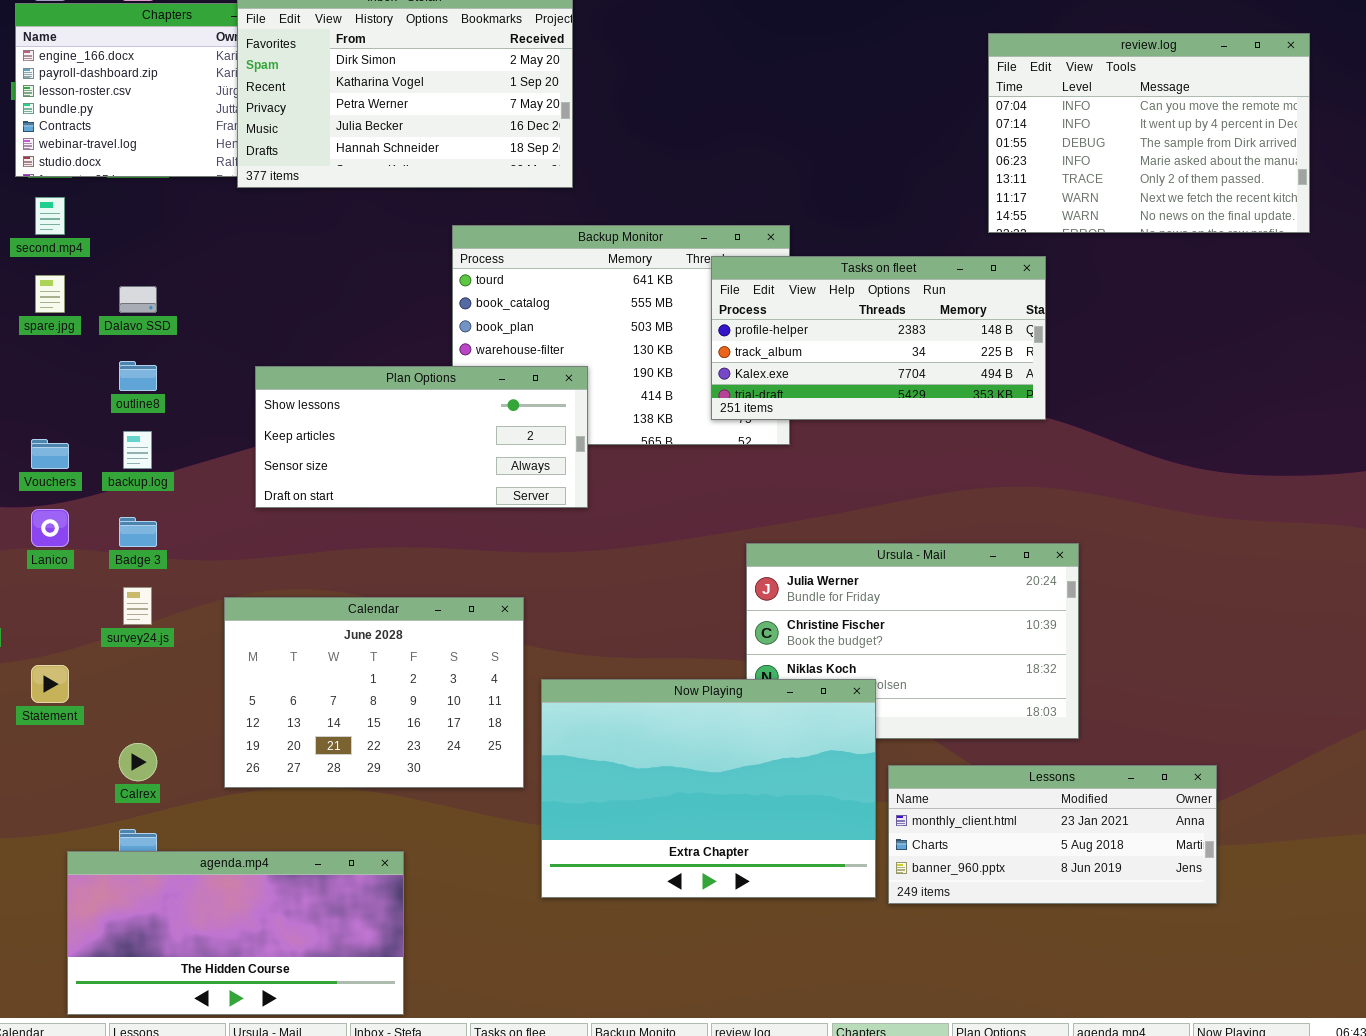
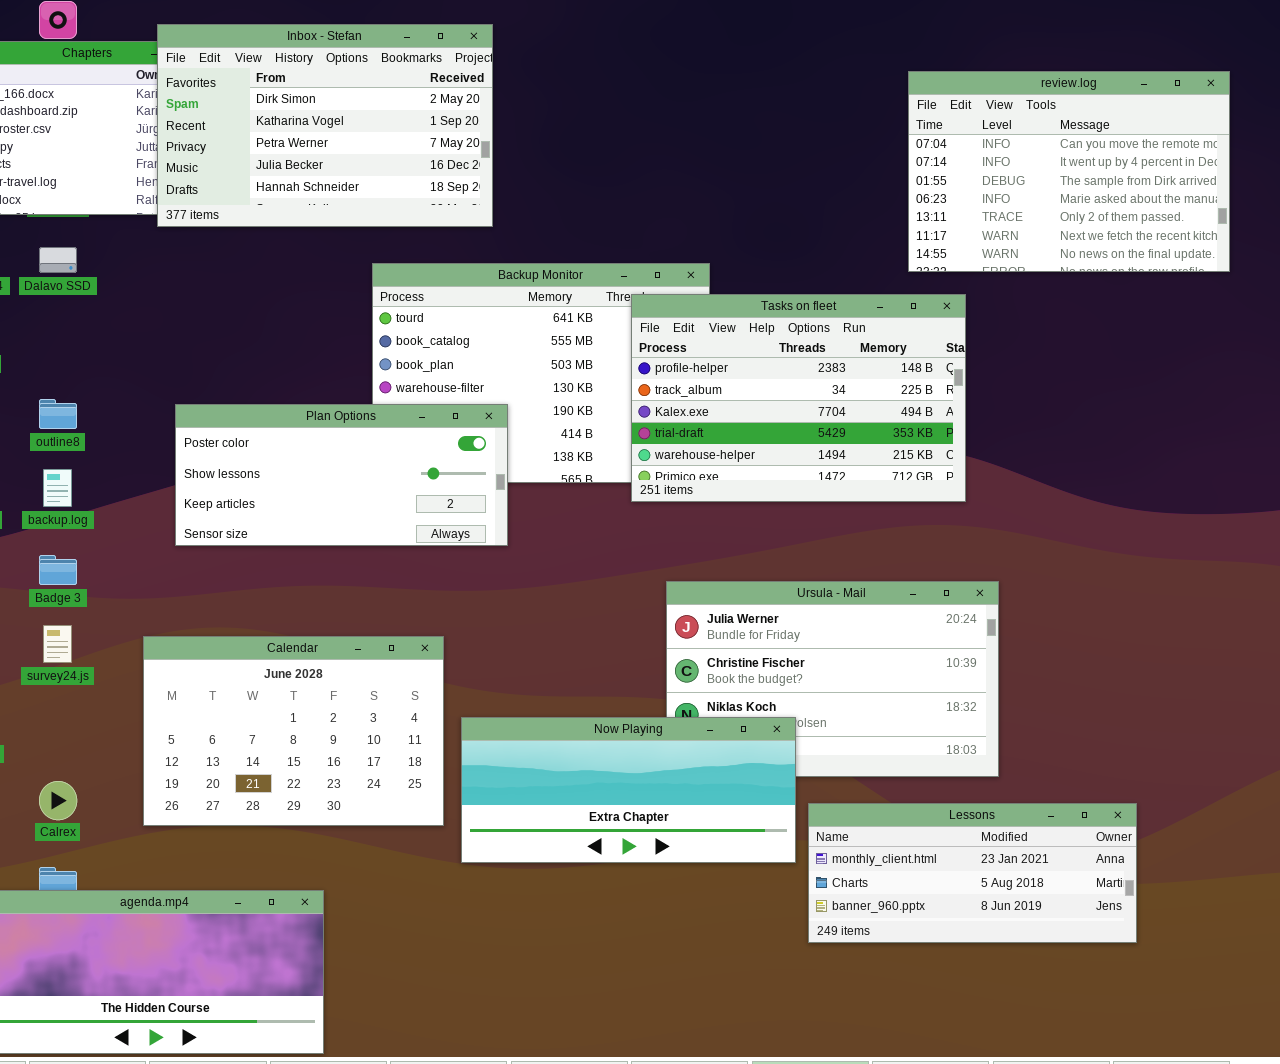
Tasks on fleet: [711,256,1046,420] -> [631,294,966,502], resized
Dalavo SSD: [119,286,157,313] -> [39,247,77,273], moved
Plan Options: [255,366,588,508] -> [175,404,508,546], scrolled up 1 row
Now Playing: [541,679,876,898] -> [461,717,796,863], resized

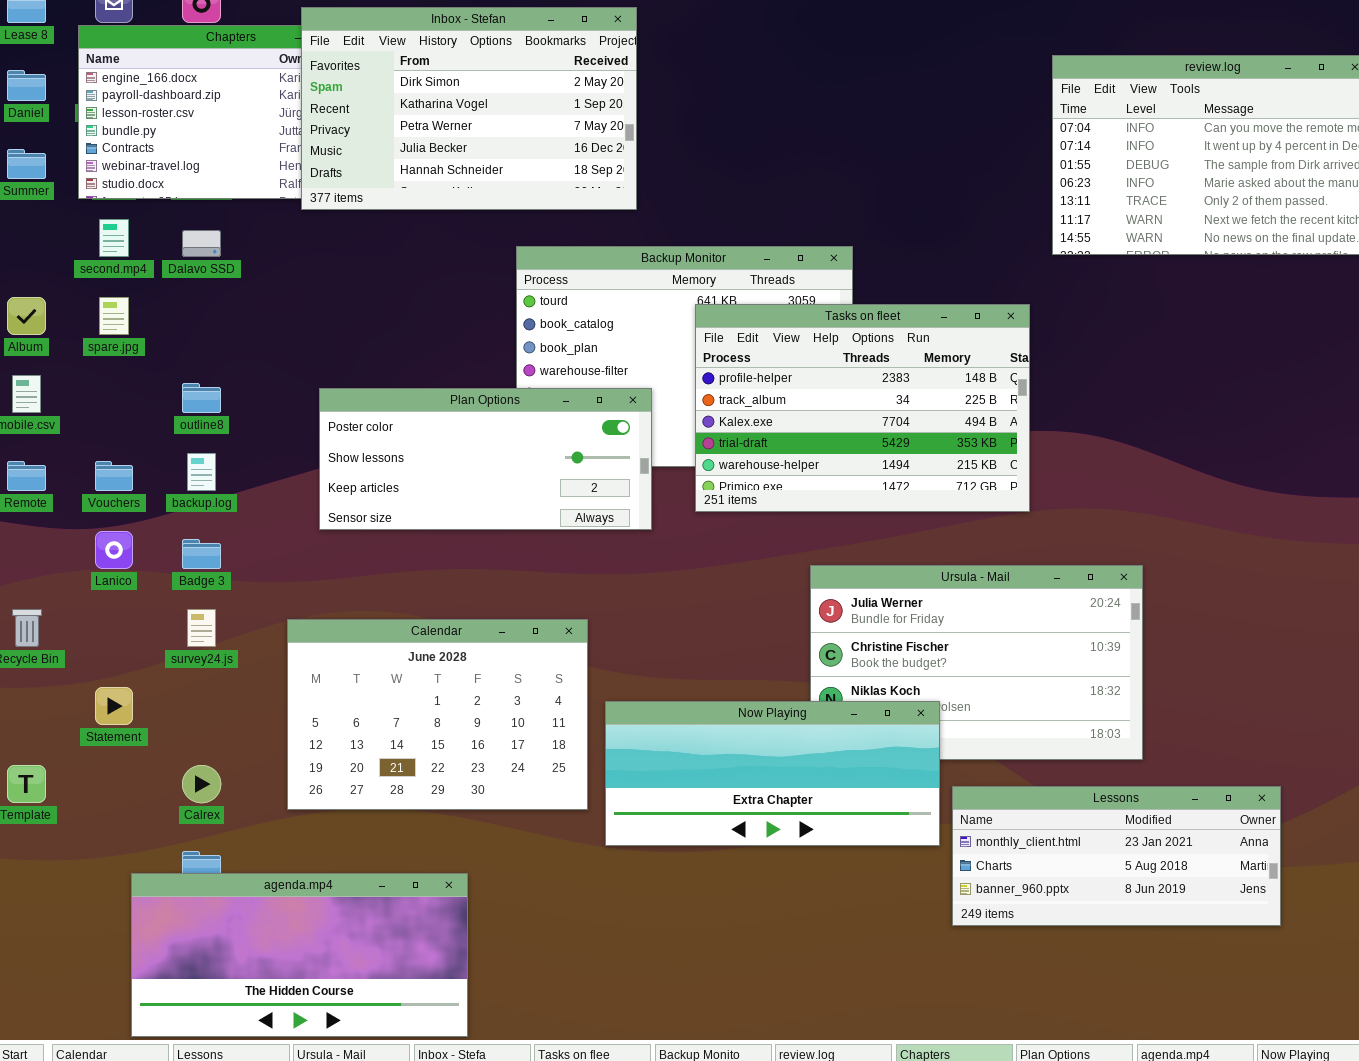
Tasks on fleet: [631,294,966,502] -> [695,304,1030,512], moved

